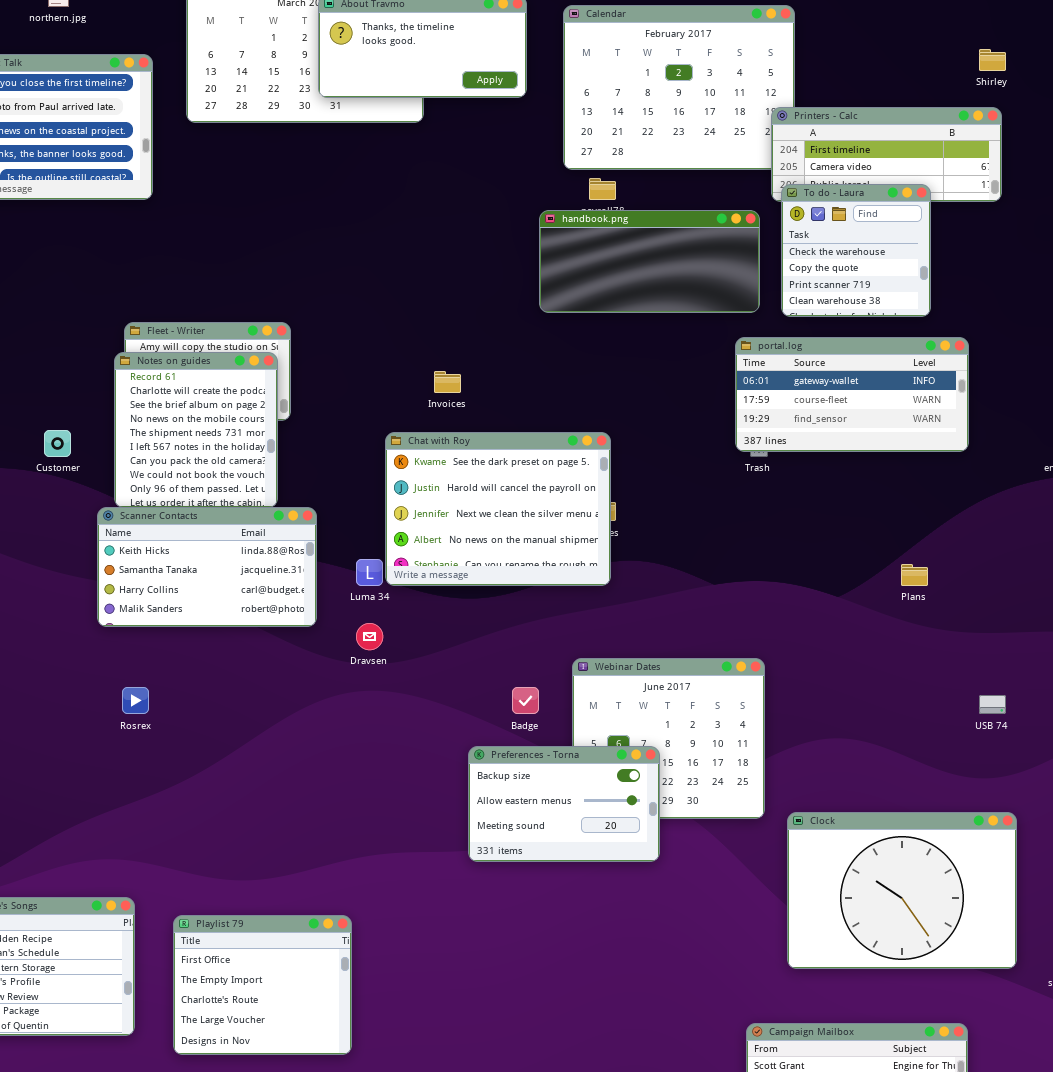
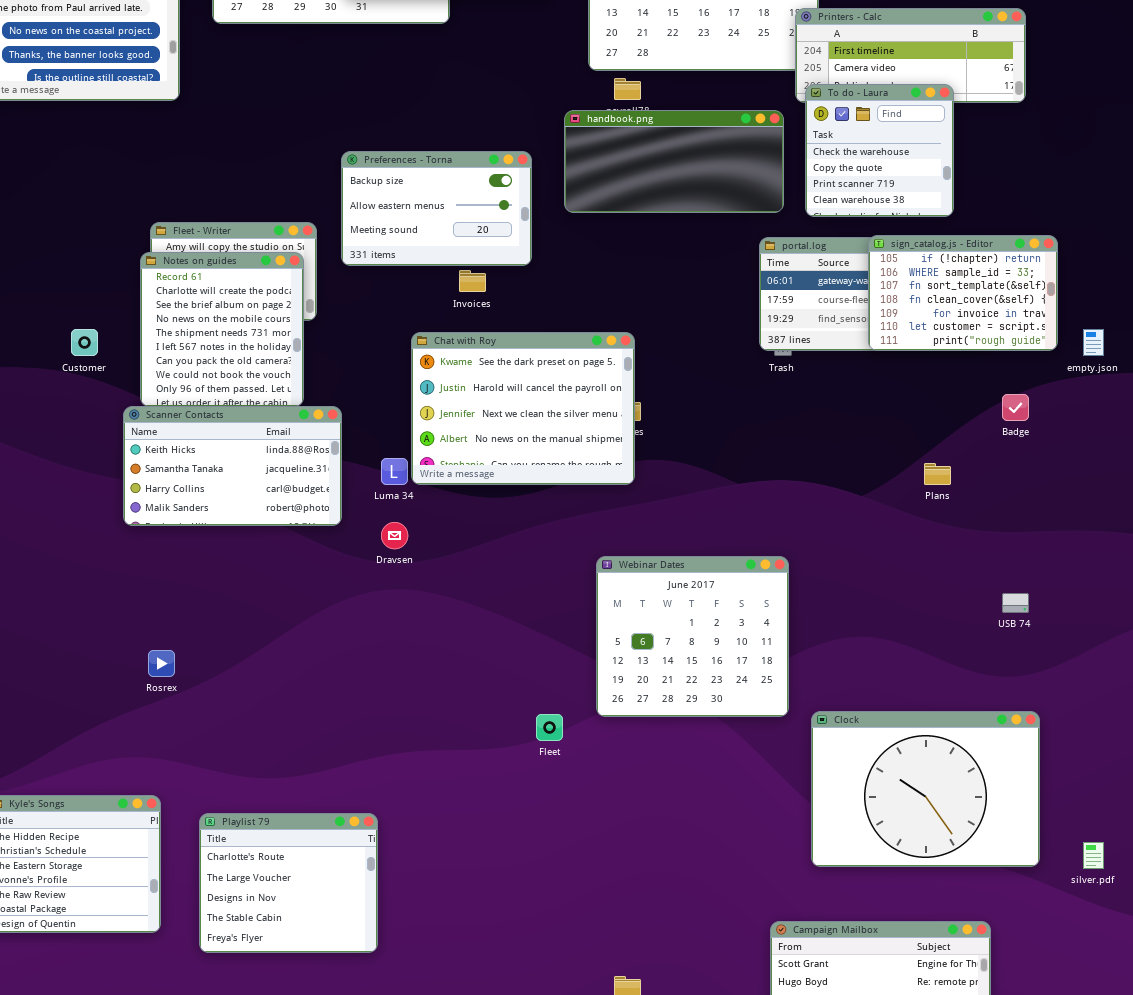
sign_catalog.js - Editor: none -> [868,235,1058,351], opened
Rosrex: [122,687,149,714] -> [148,650,175,677], moved
Badge: [512,687,539,714] -> [1002,394,1029,421], moved
Preferences - Torna: [468,746,660,862] -> [341,151,532,266], moved
Playlist 79: [173,915,352,1055] -> [199,813,378,953], scrolled down 2 rows

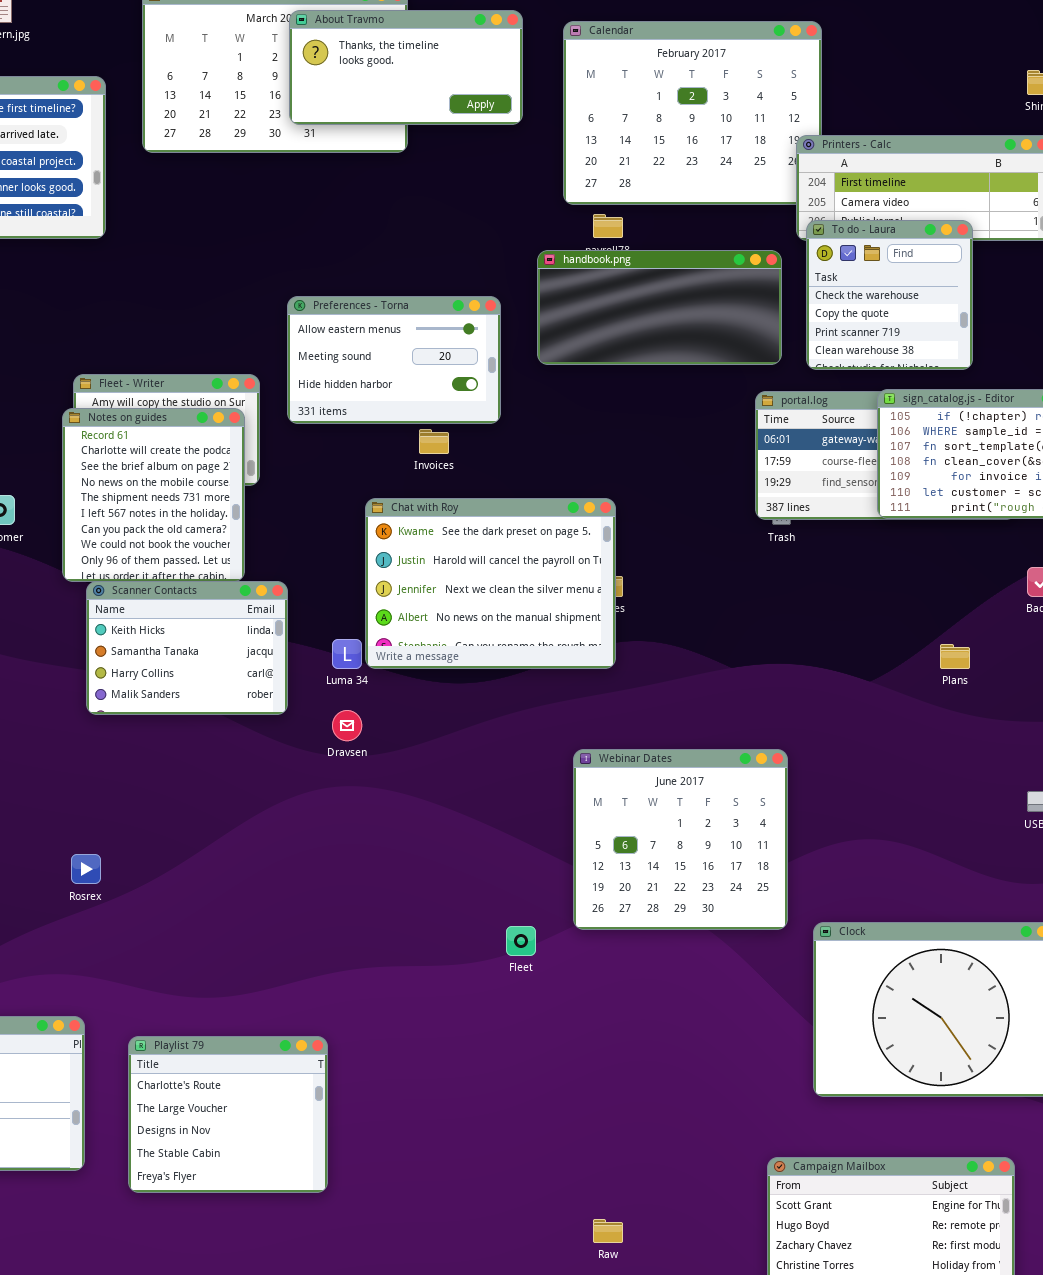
Preferences - Torna: [341,151,532,266] -> [287,296,501,424], scrolled down 1 row
Scanner Contacts: [123,406,342,526] -> [86,581,288,715], resized

